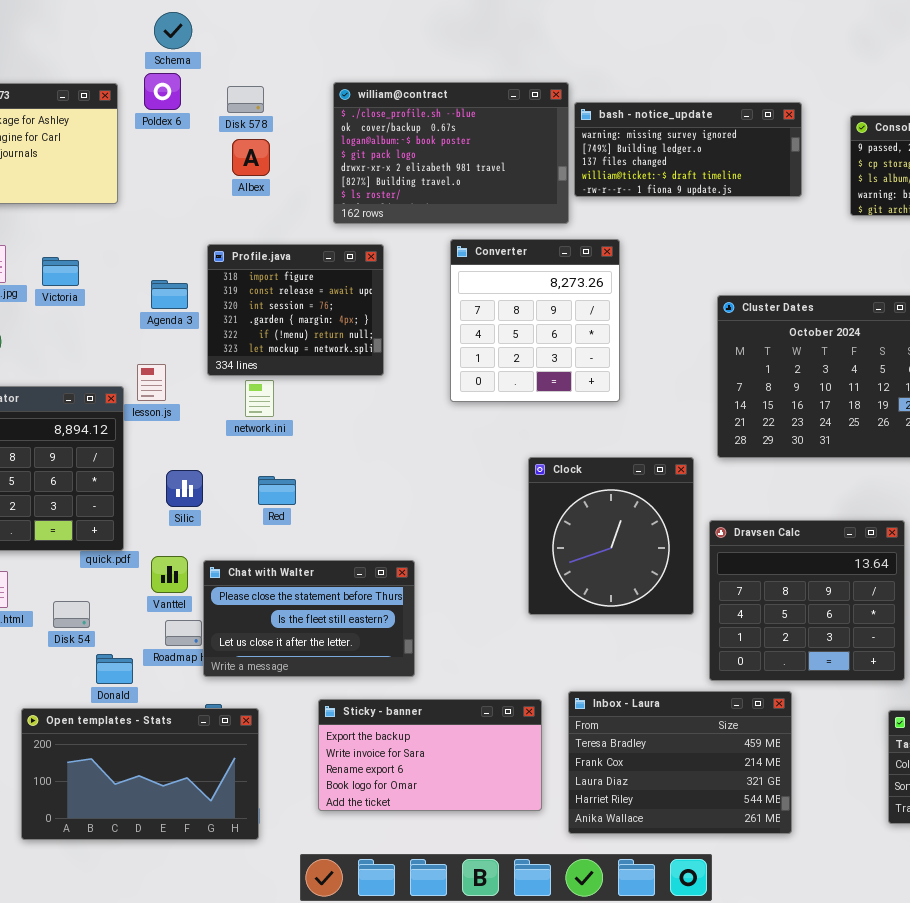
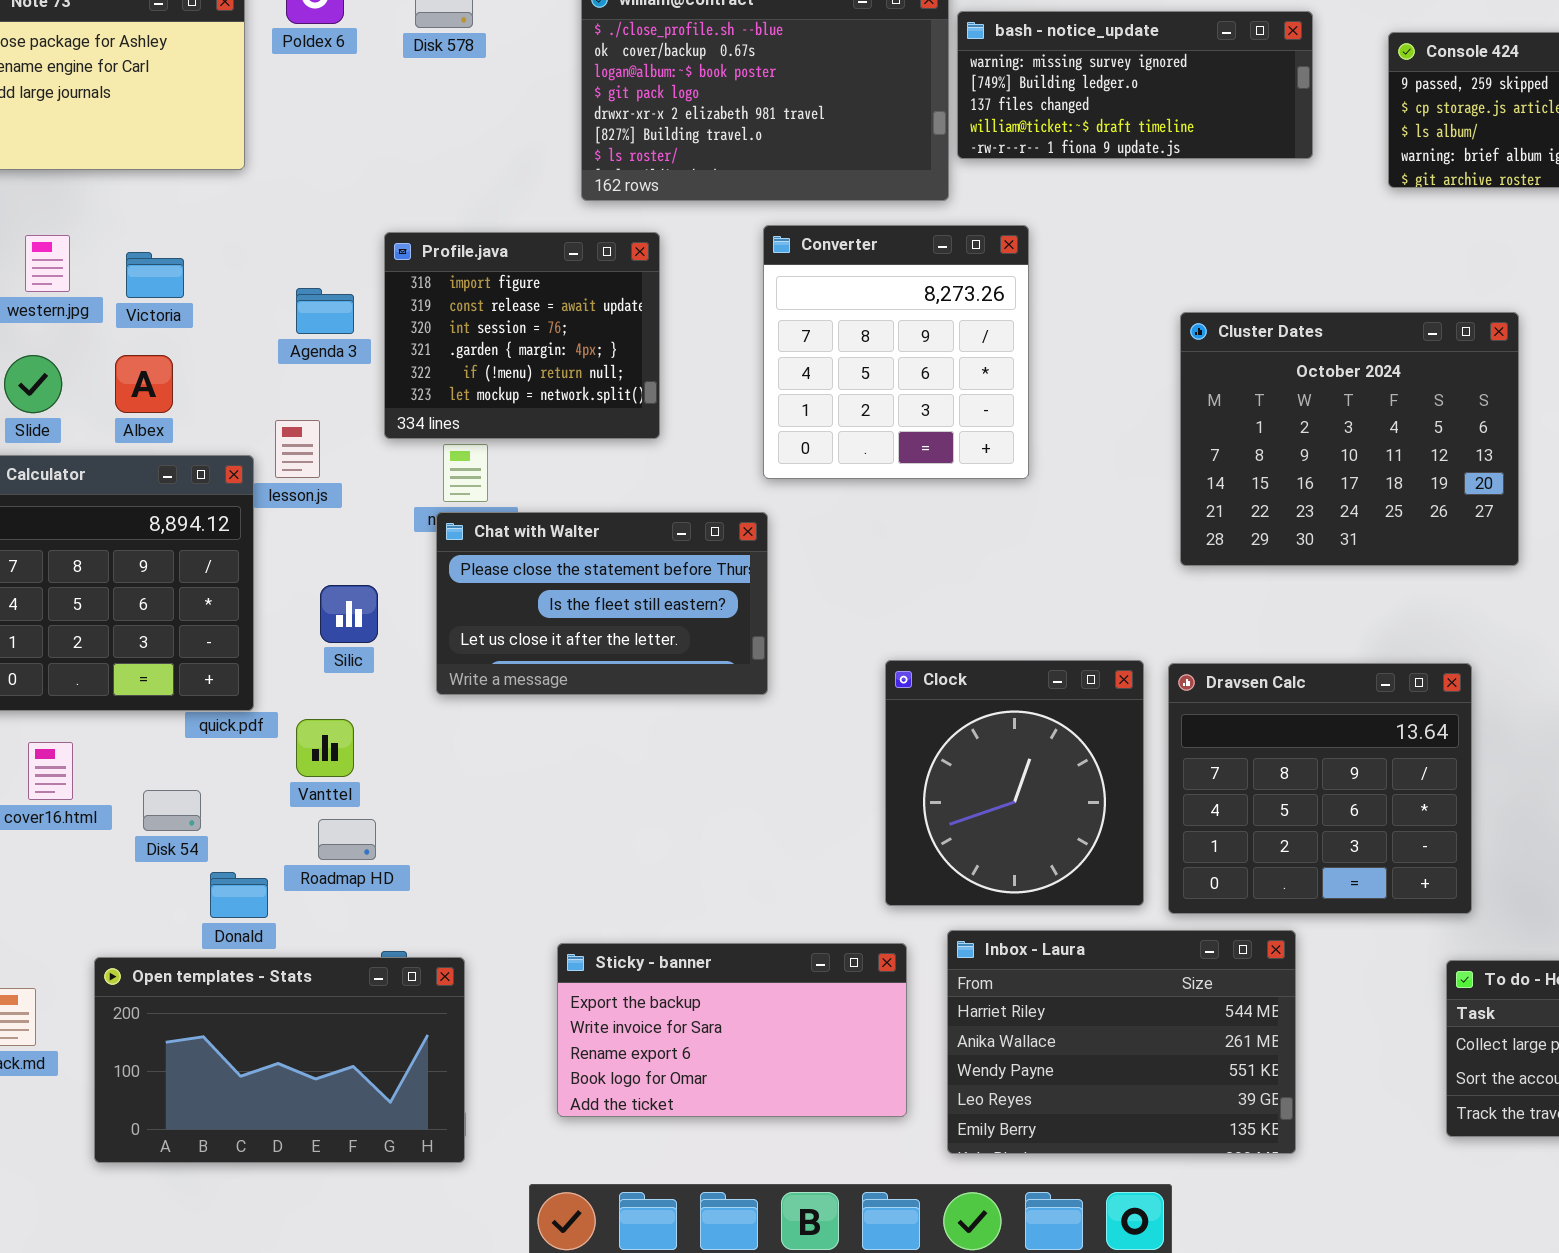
Albex: [232,139,270,176] -> [115,355,173,413], moved
Clock: [528,457,694,615] -> [885,660,1144,906], moved
Chat with Walter: [203,560,415,677] -> [436,512,768,695], moved
Inbox - Laura: [568,691,792,834] -> [947,930,1296,1154], scrolled down 3 rows

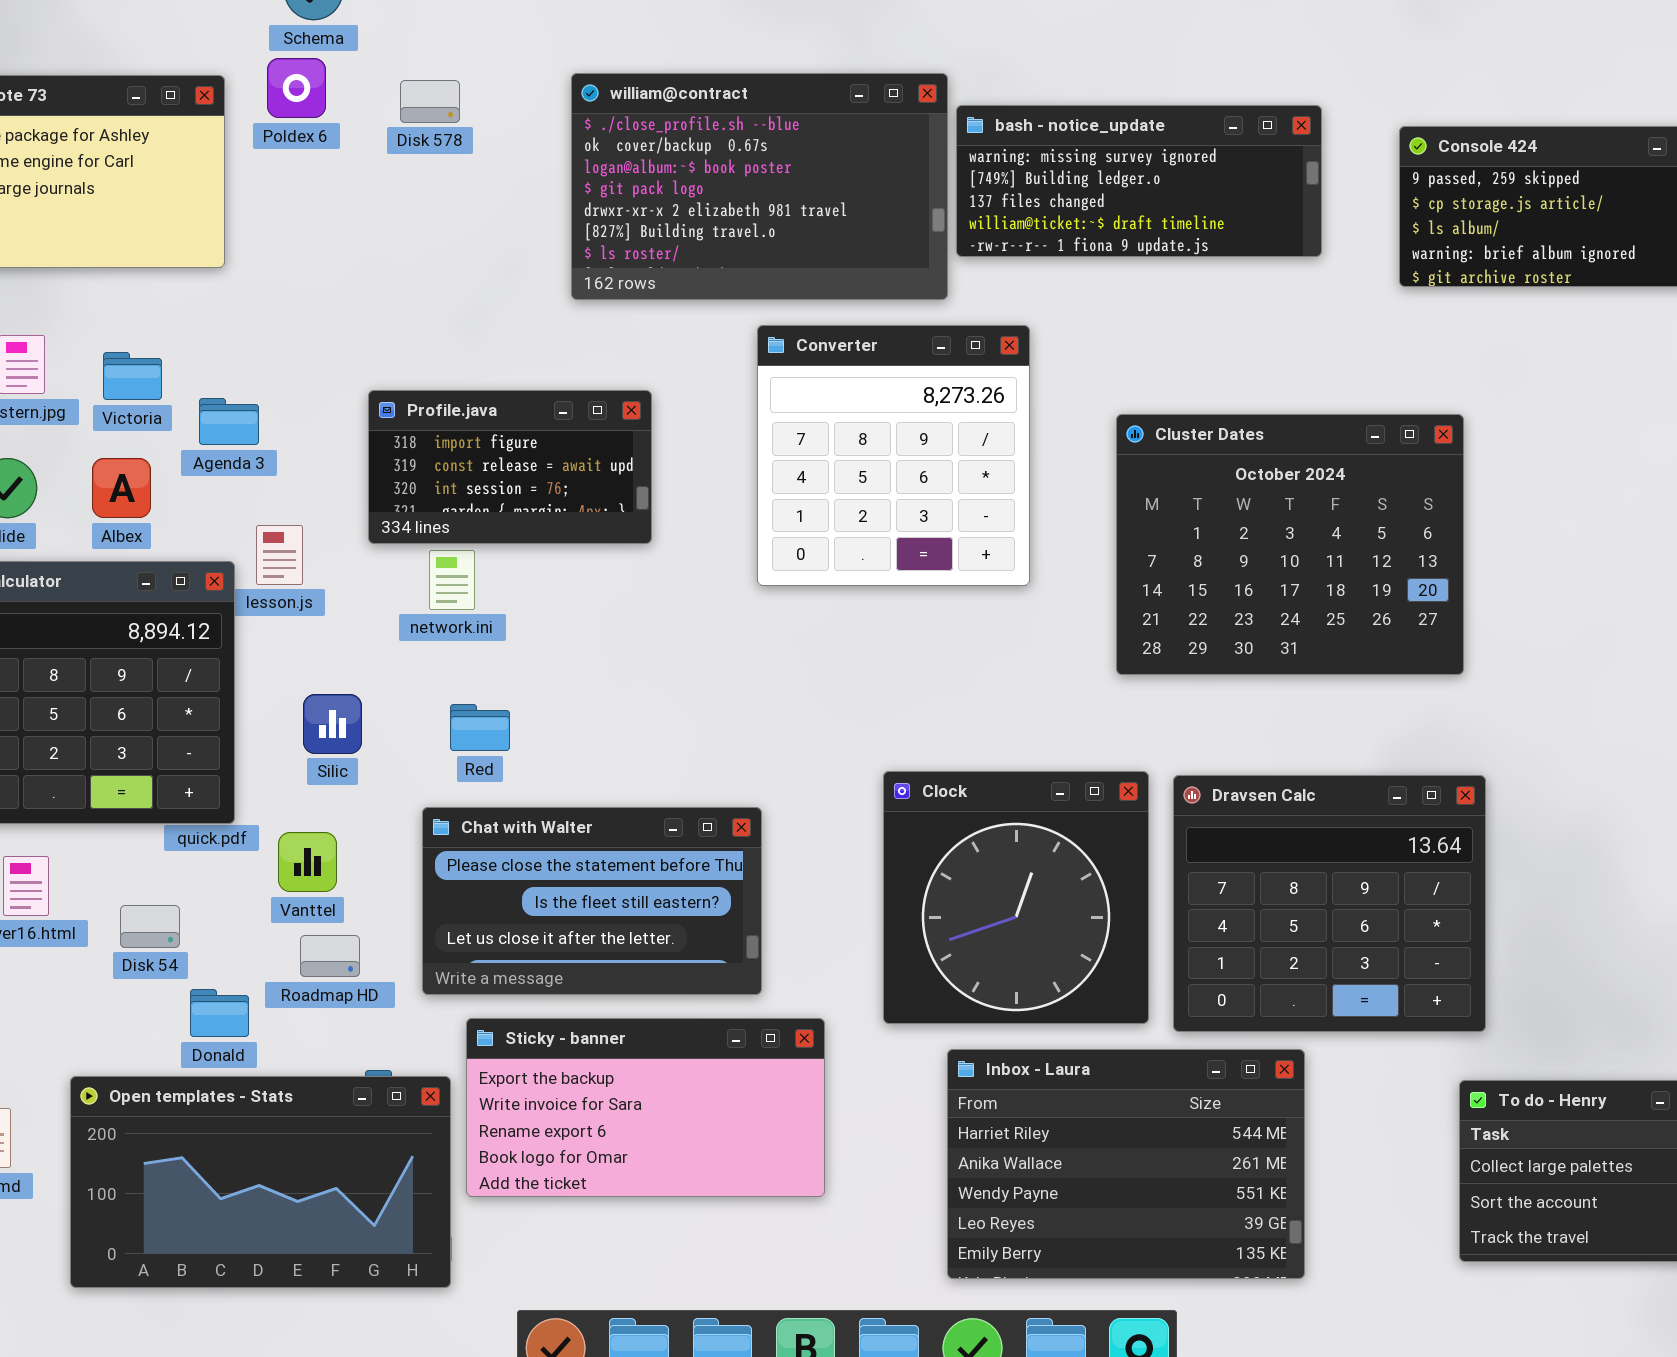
Profile.java: [384,232,660,439] -> [368,390,652,544], resized
Agenda 3: [296,288,354,334] -> [199,398,259,445], moved
Cluster Dates: [1180,312,1519,566] -> [1116,414,1464,675], moved
Chat with Walter: [436,512,768,695] -> [422,807,762,995], moved
Sticky - banner: [557,943,907,1117] -> [466,1018,825,1197], moved

